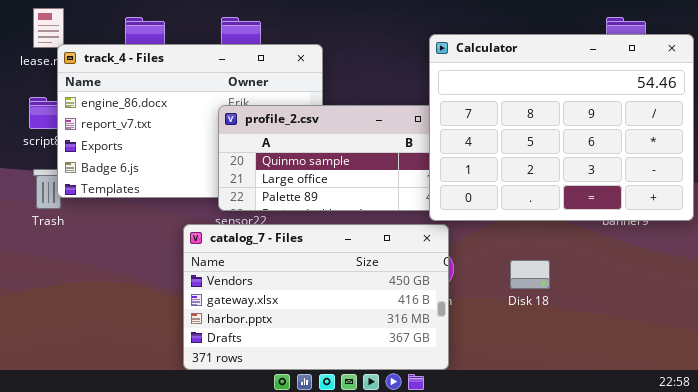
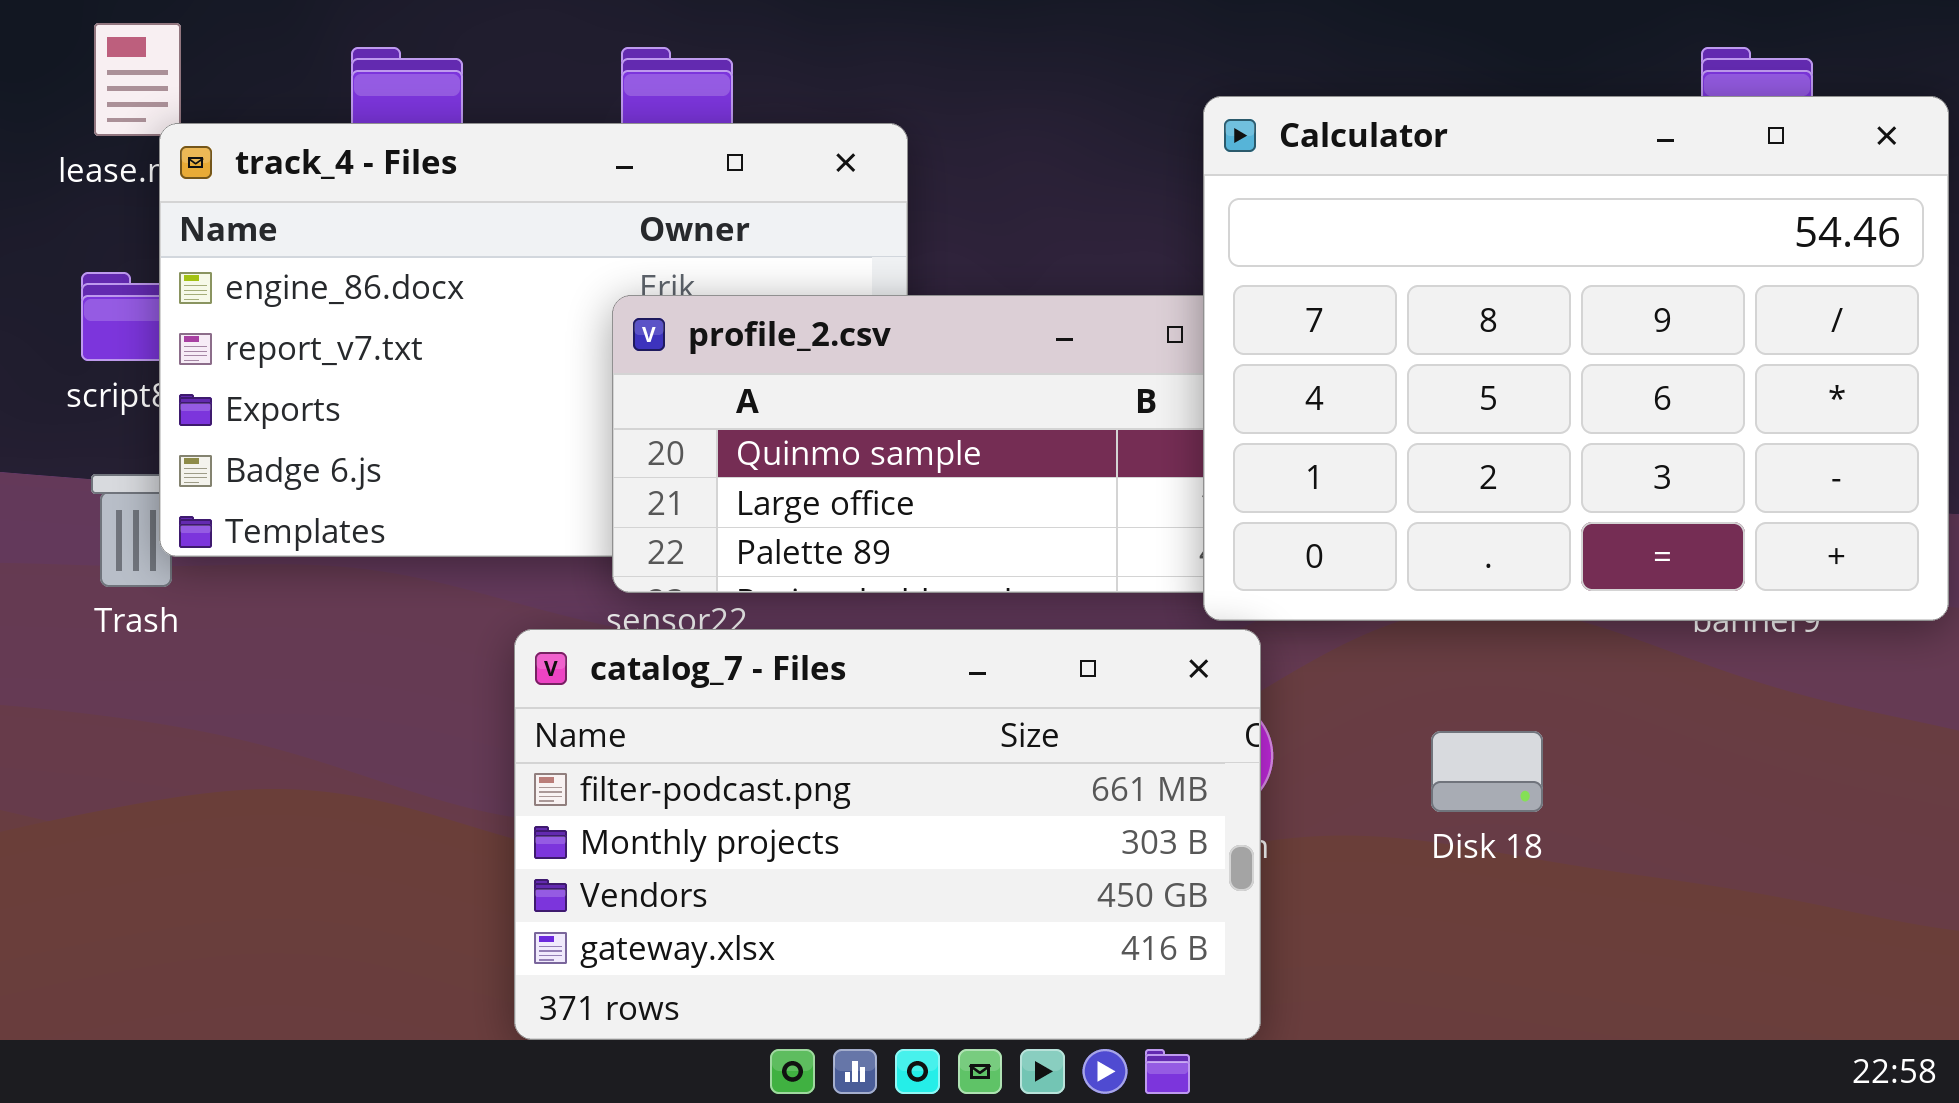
catalog_7 - Files: [183,224,449,370] -> [514,629,1261,1040], scrolled up 2 rows

